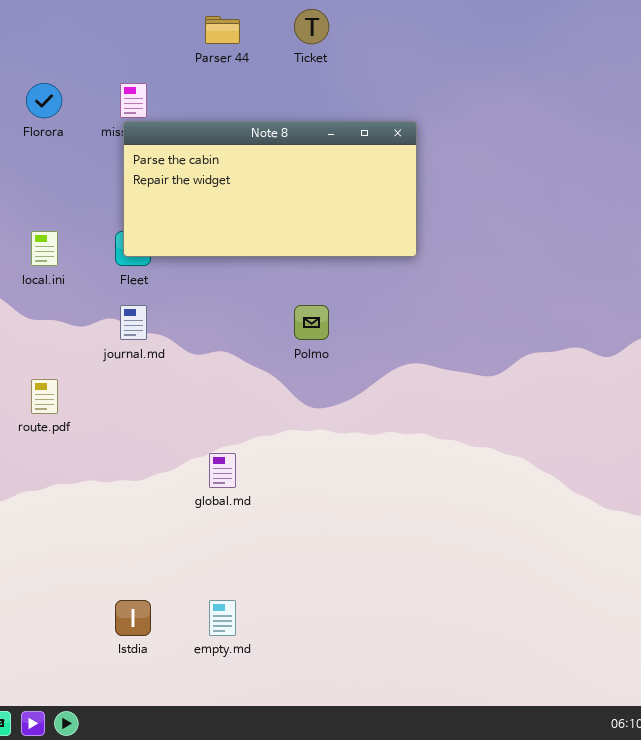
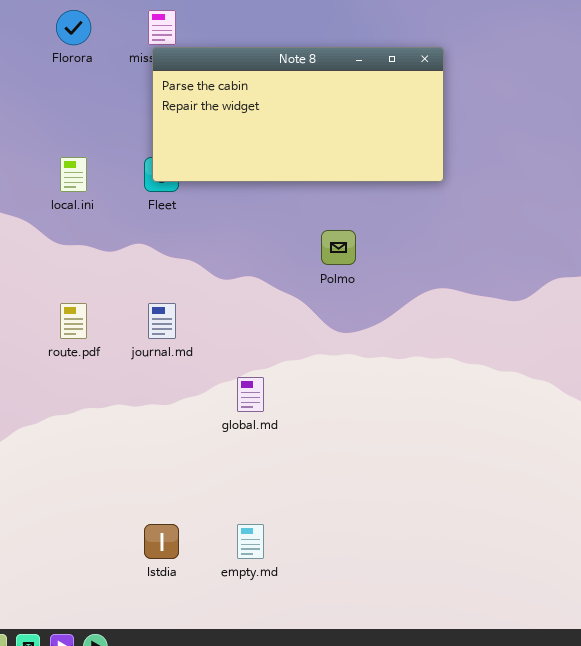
journal.md: [120,305,147,340] -> [148,303,176,339], moved

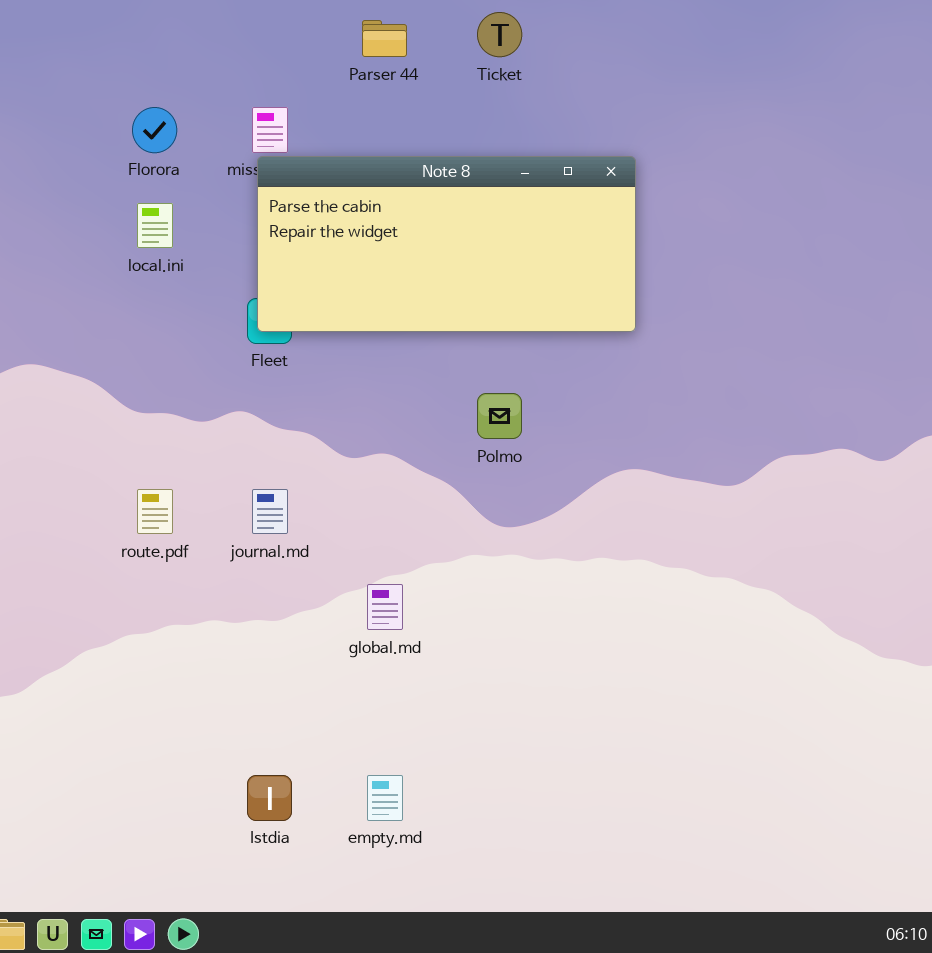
local.ini: [60,157,87,192] -> [137,203,173,248], moved

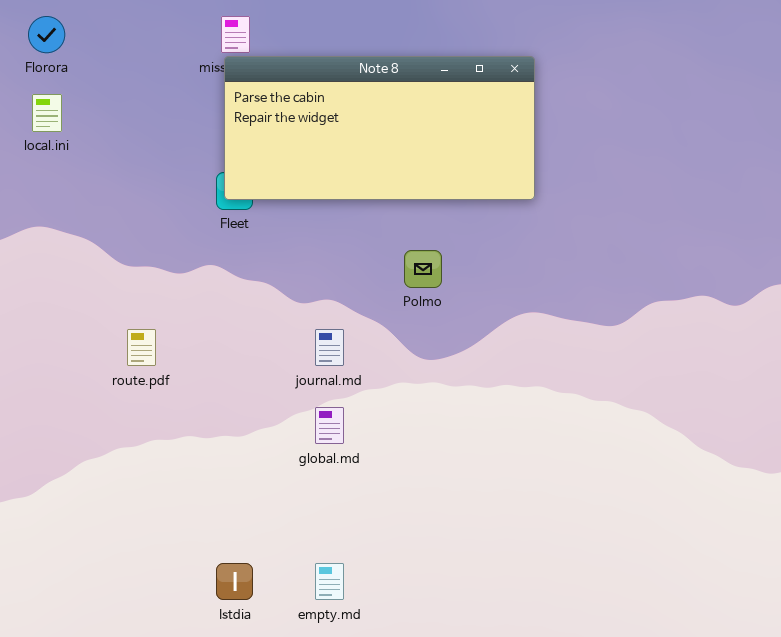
Florora: [132,107,177,153] -> [28,16,65,53], moved
local.ini: [137,203,173,248] -> [32,94,62,132], moved
journal.md: [252,489,288,534] -> [315,329,344,366], moved

